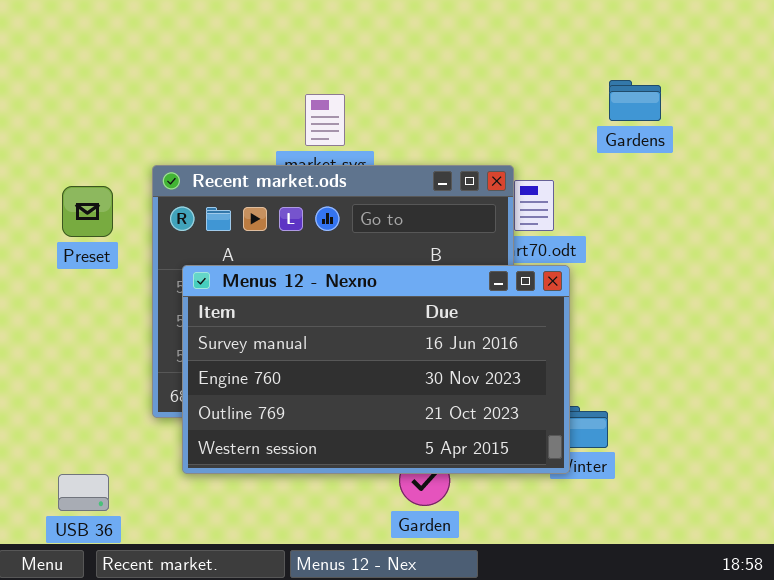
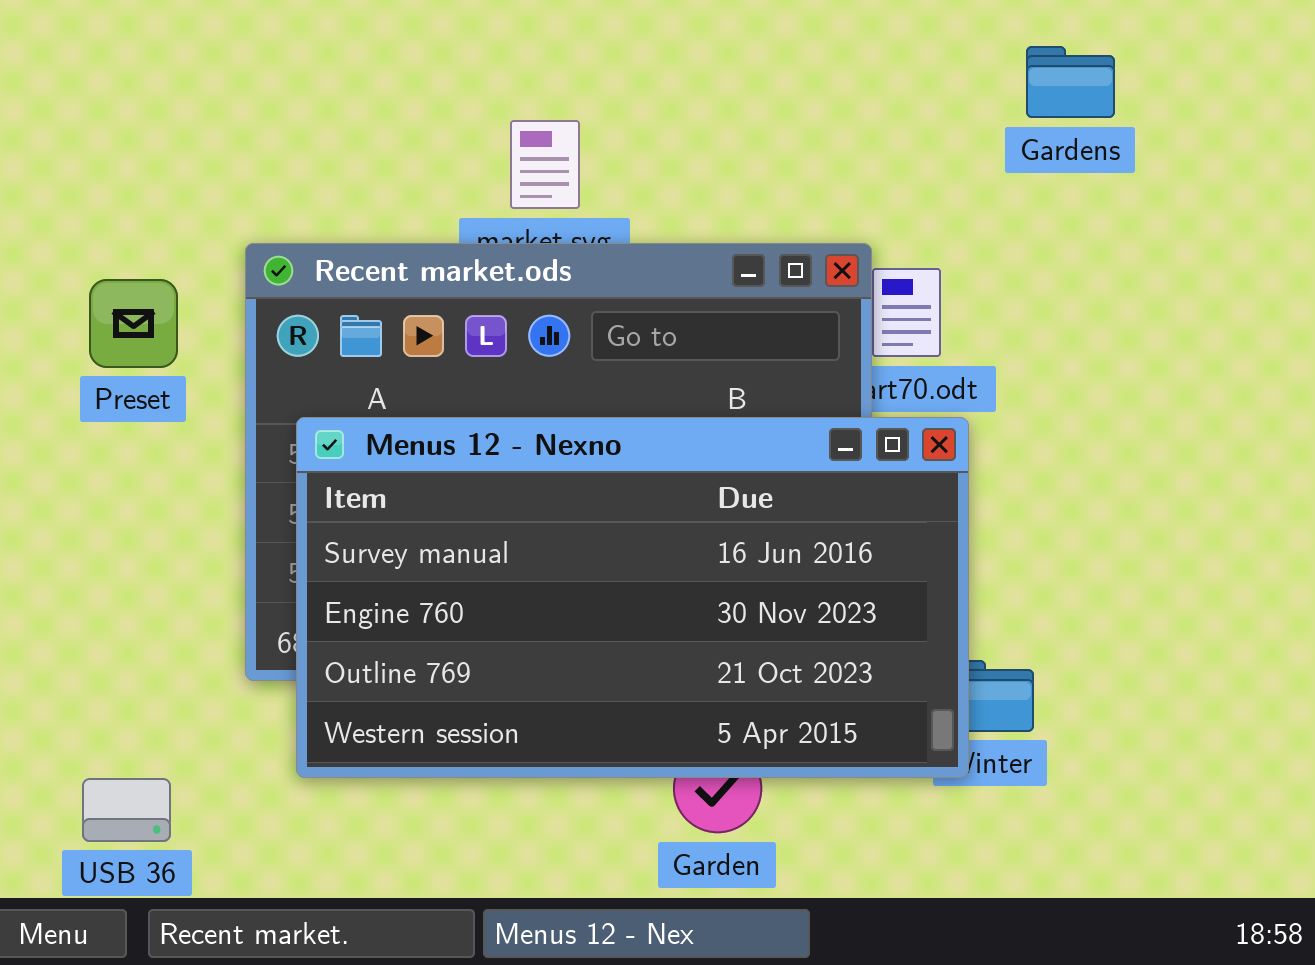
Gardens: [609,80,661,121] -> [1026,46,1115,118], moved

